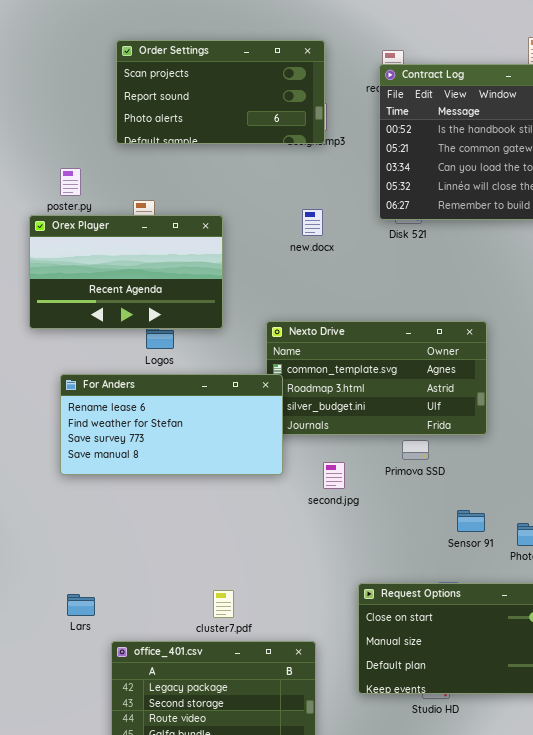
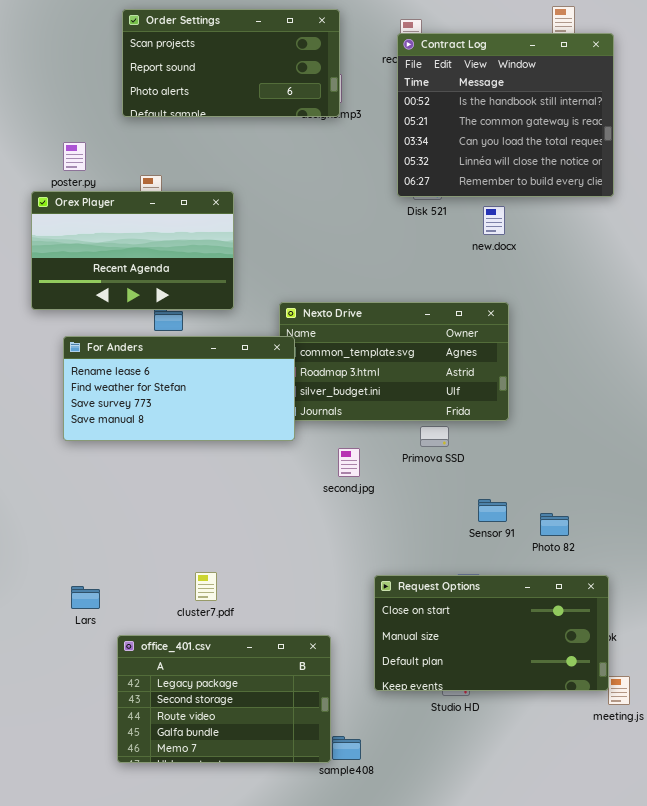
new.docx: [302,209,323,236] -> [483,206,505,235], moved
For Anders: [60,374,283,475] -> [63,336,295,441], moved
cluster7.pdf: [213,590,234,618] -> [195,572,217,601], moved

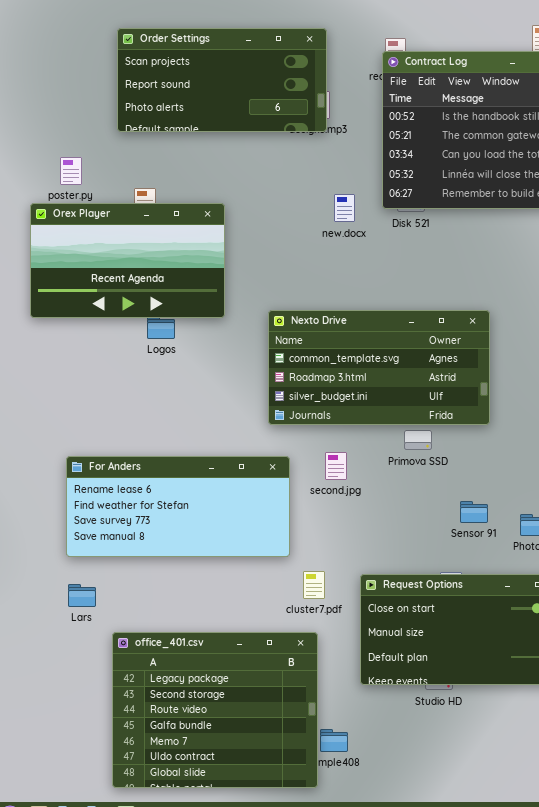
new.docx: [483,206,505,235] -> [334,194,355,222], moved
For Anders: [63,336,295,441] -> [66,456,290,557], moved
cluster7.pdf: [195,572,217,601] -> [303,571,325,599], moved
office_401.csv: [117,635,331,763] -> [112,632,318,788], resized

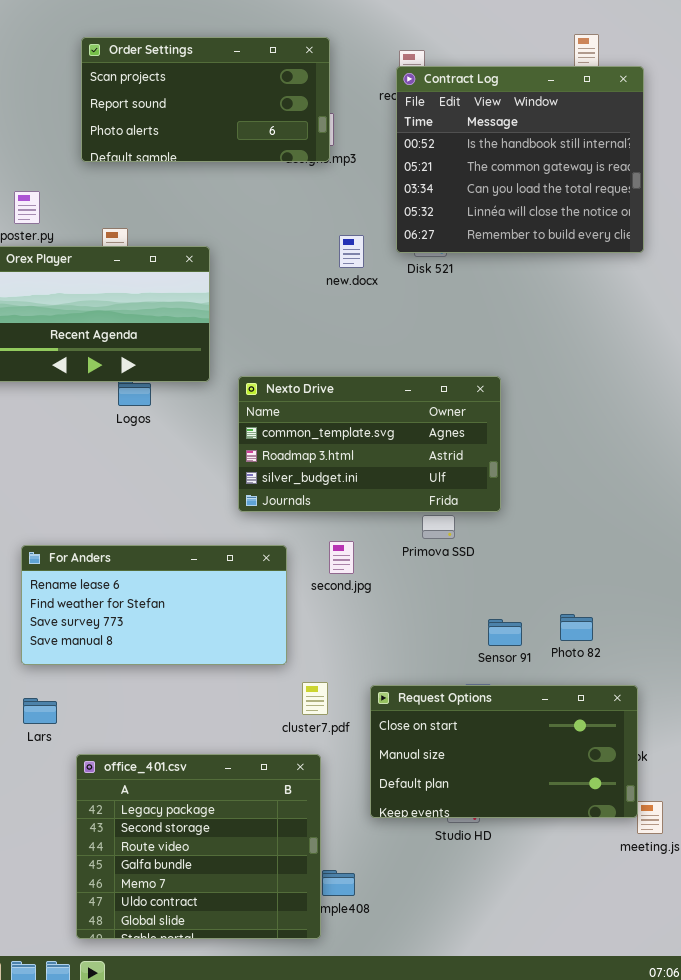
Nexto Drive: [268,310,490,425] -> [238,376,501,512], moved
Sensor 91: [460,501,488,523] -> [488,619,522,646], moved

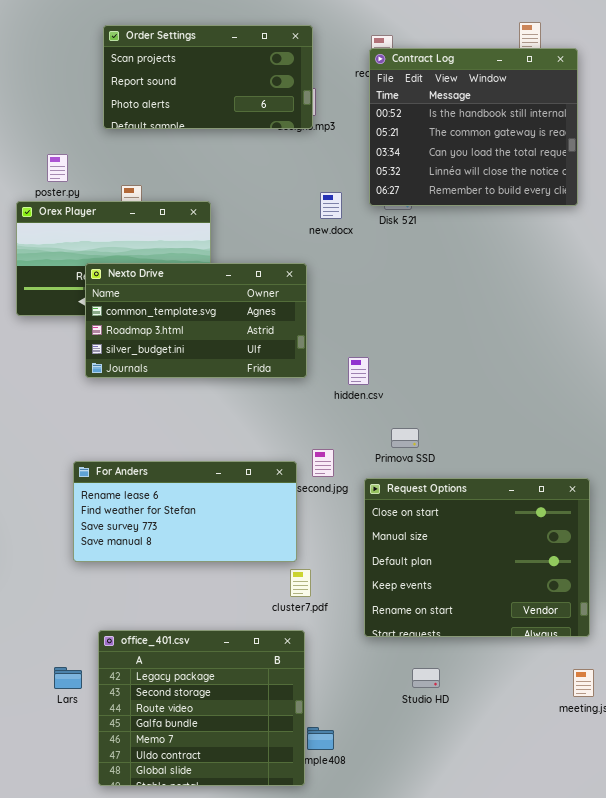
Nexto Drive: [238,376,501,512] -> [85,263,307,378], moved
For Anders: [21,545,287,665] -> [73,461,297,562], moved
Request Options: [370,685,638,818] -> [364,478,590,637], moved, resized
Lars: [23,698,57,724] -> [54,667,82,689], moved

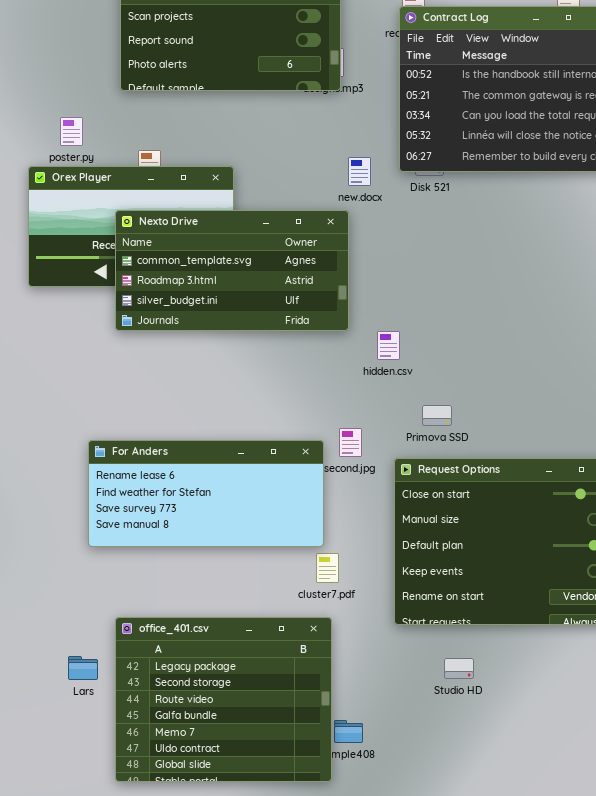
Nexto Drive: [85,263,307,378] -> [115,210,349,331], moved

